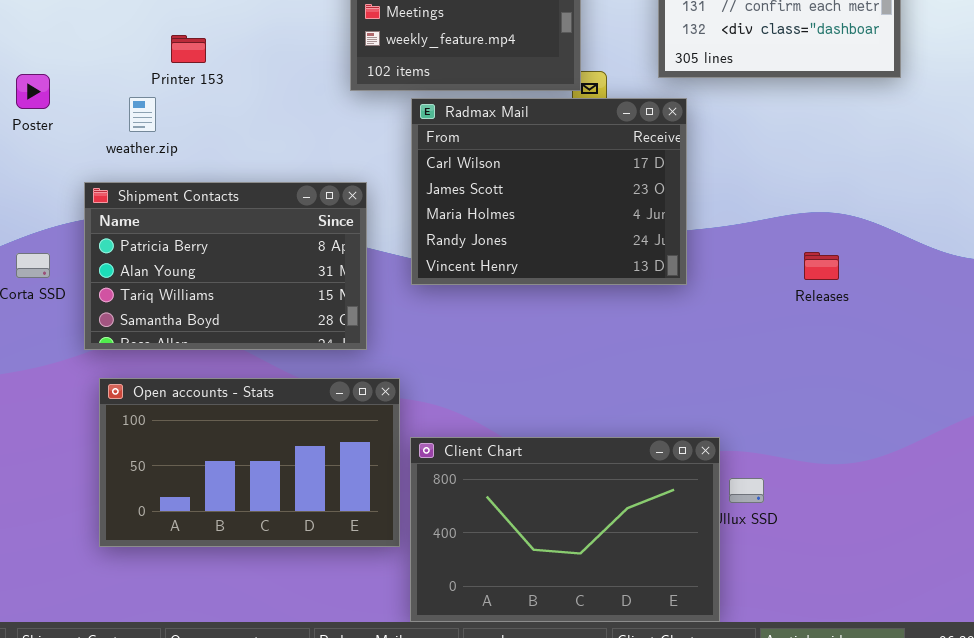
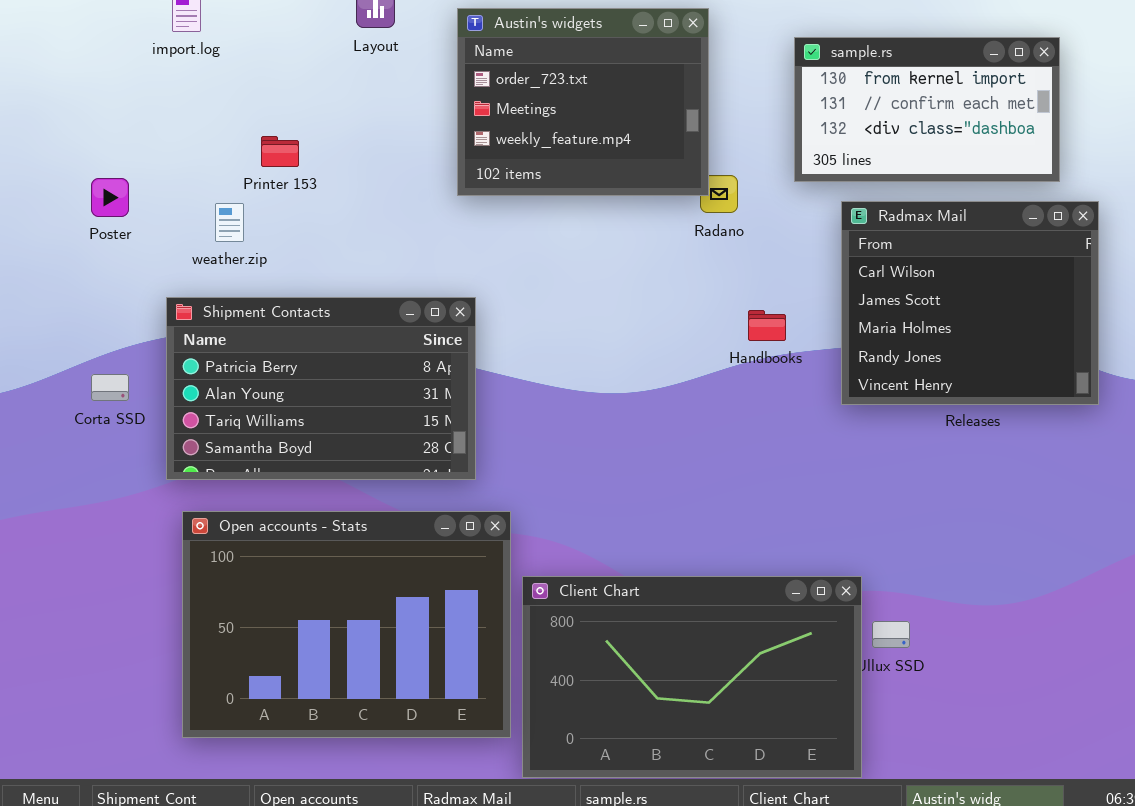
Radmax Mail: [411,98,687,285] -> [841,201,1099,405], moved, resized
Open accounts - Stats: [99,378,400,547] -> [182,511,511,738], resized

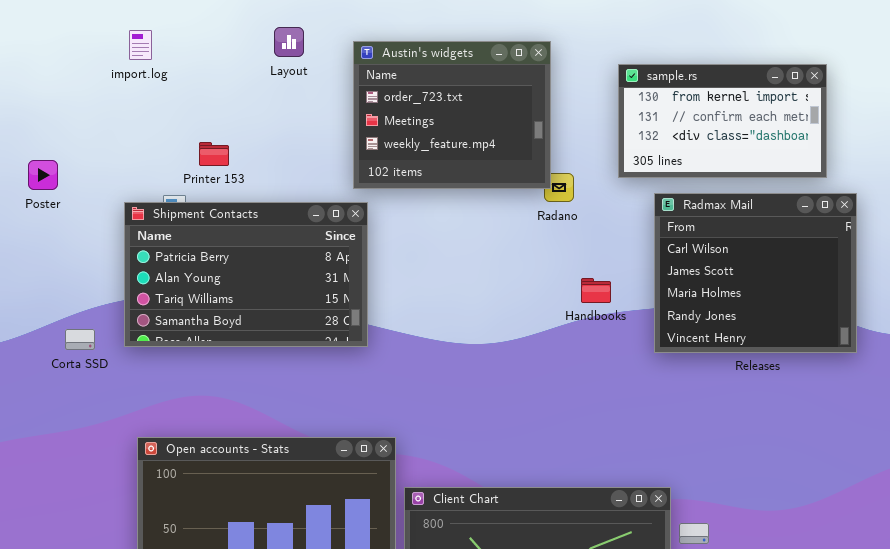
Poster: [91,178,129,217] -> [28,160,58,190], moved
Shipment Contacts: [166,297,476,480] -> [124,202,368,347], moved

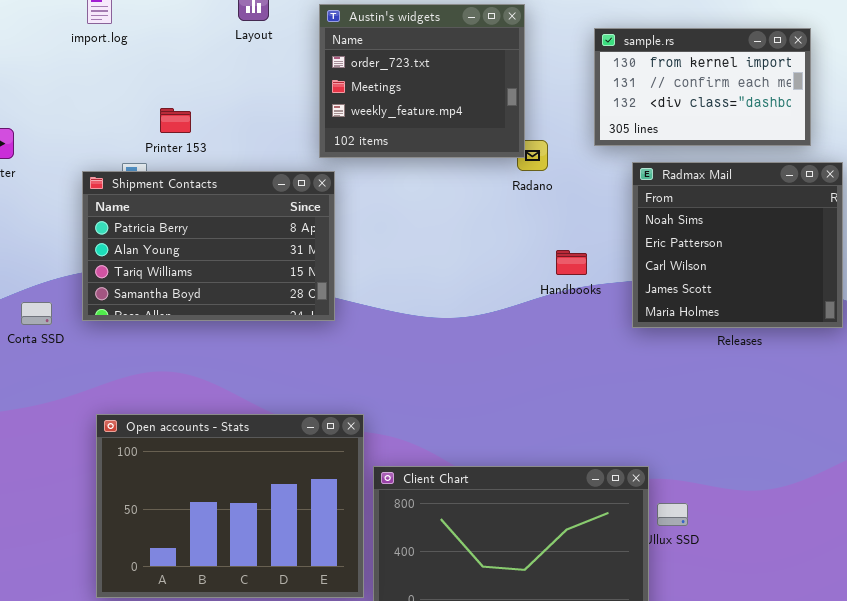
Radmax Mail: [654,193,857,353] -> [632,162,843,328], scrolled up 2 rows

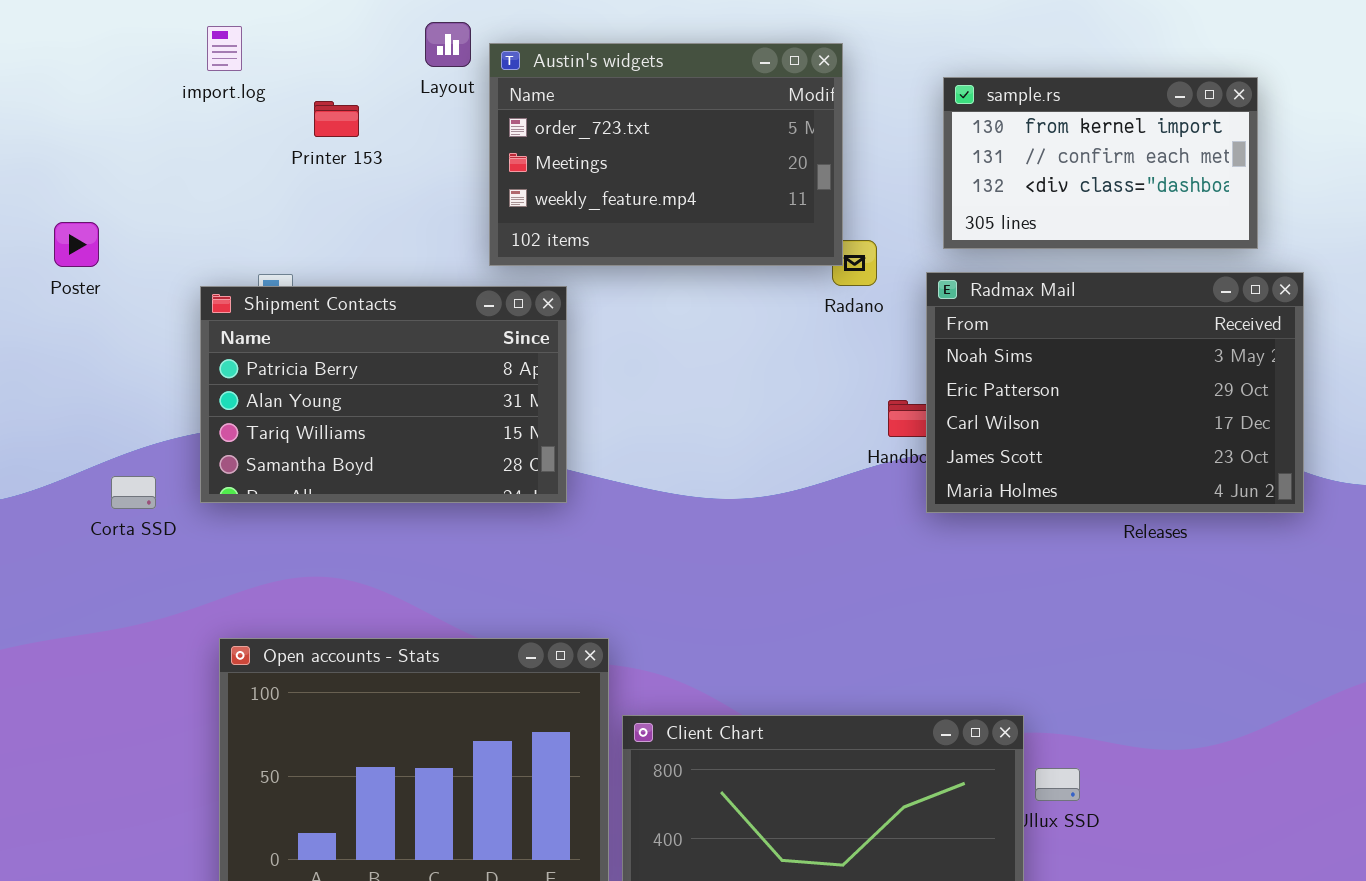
Austin's widgets: [319,4,525,158] -> [489,43,843,266], resized
Printer 153: [160,108,191,133] -> [314,101,359,137], moved
Radmax Mail: [632,162,843,328] -> [926,272,1304,513], resized

